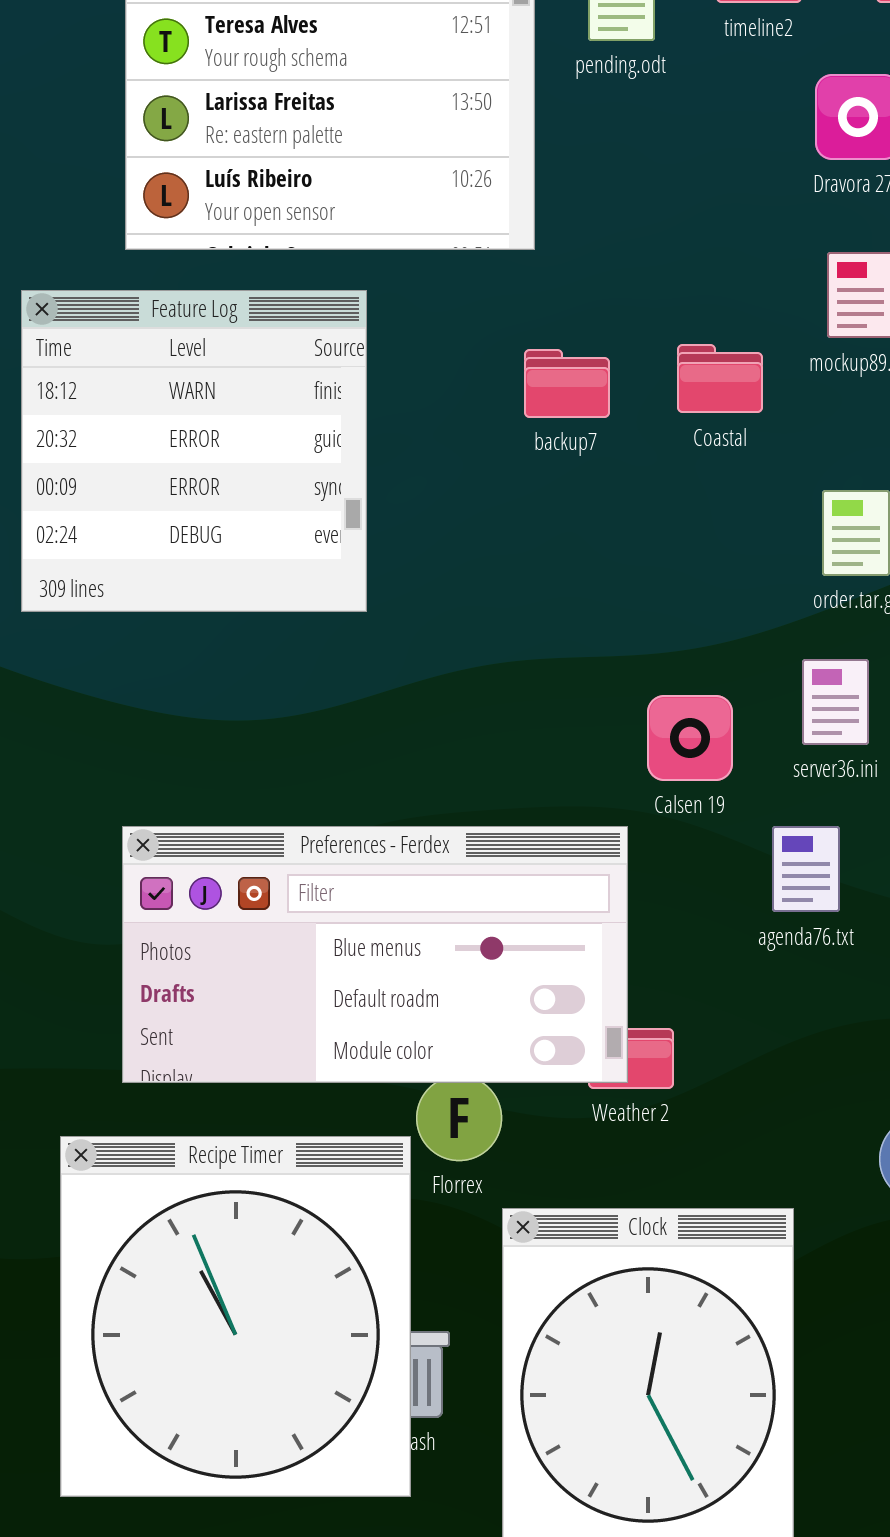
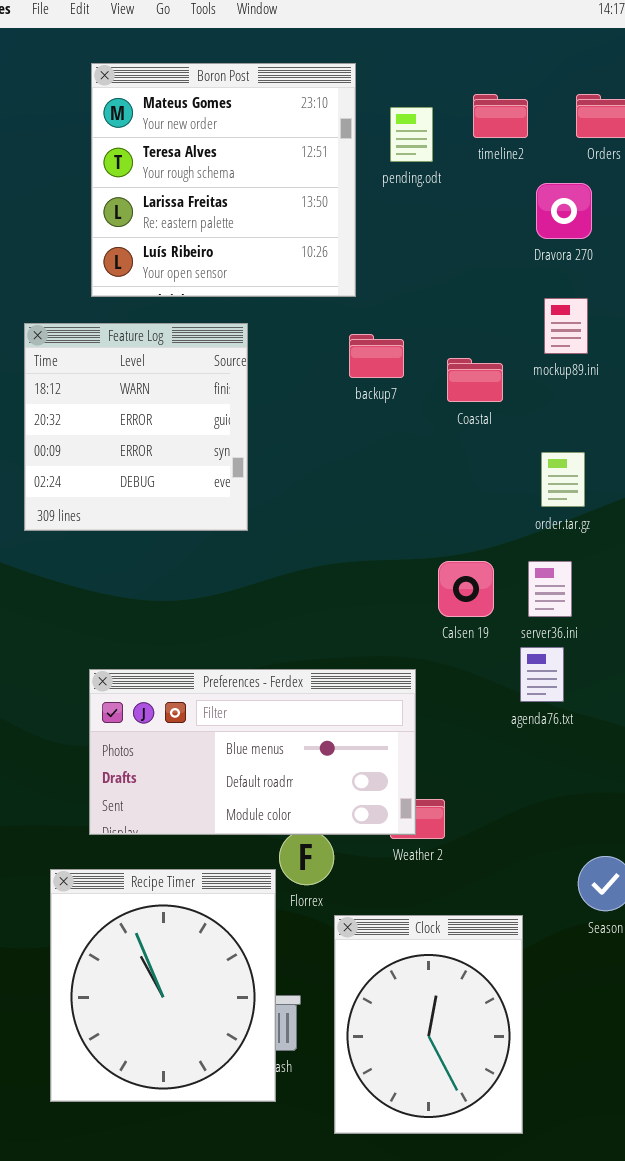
backup7: [524,349,610,418] -> [349,334,404,378], moved
Calsen 19: [647,695,733,781] -> [438,561,494,617], moved
agenda76.txt: [772,826,840,912] -> [520,647,564,702], moved

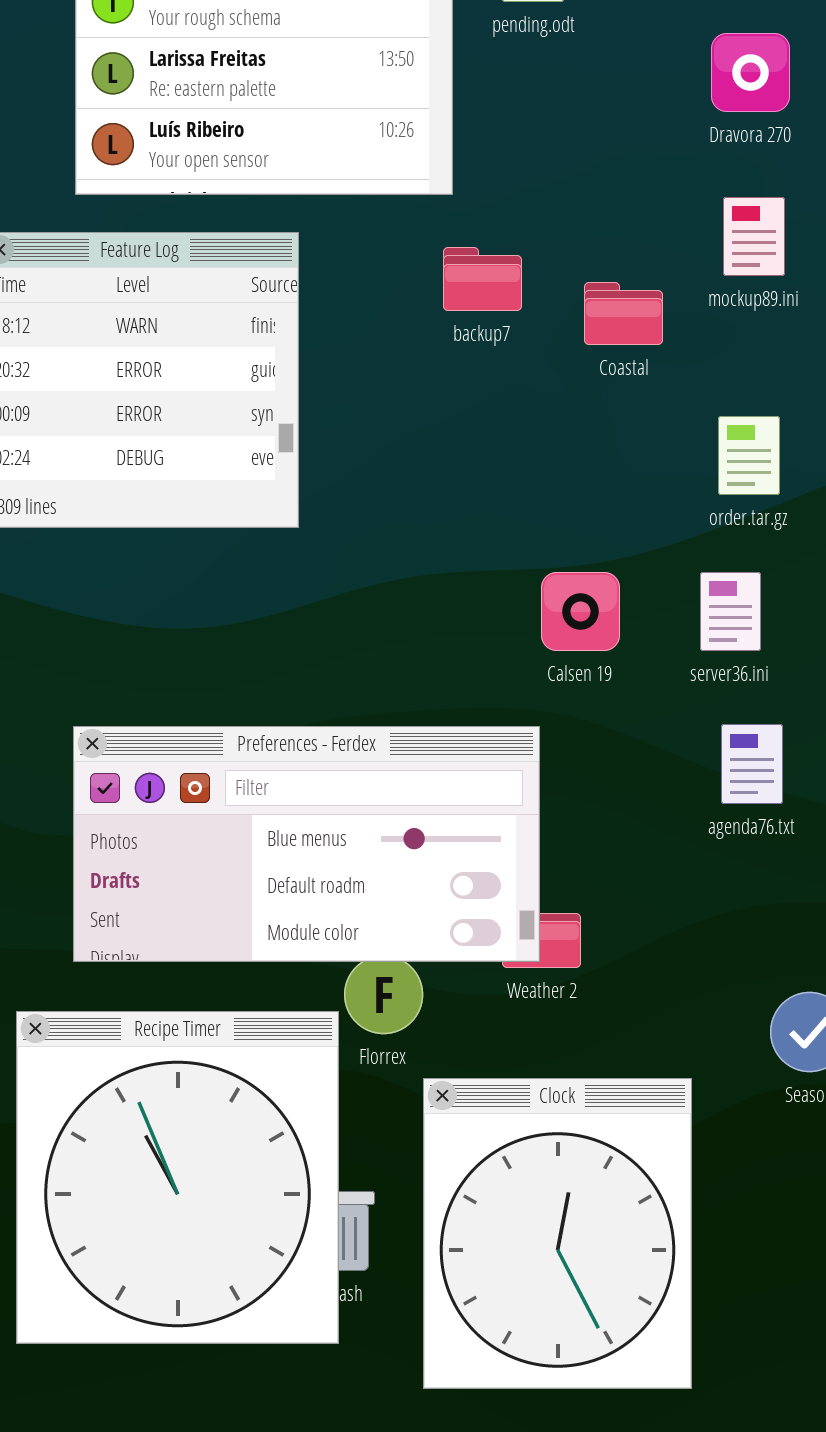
Calsen 19: [438,561,494,617] -> [541,572,620,651], moved
agenda76.txt: [520,647,564,702] -> [721,724,783,804], moved

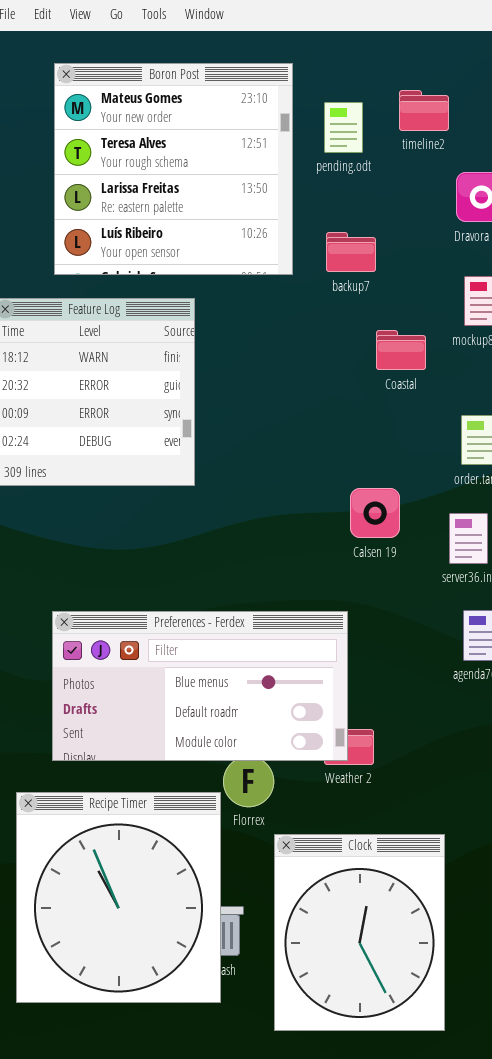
backup7: [443,247,522,311] -> [326,232,376,272], moved
Calsen 19: [541,572,620,651] -> [350,488,400,538], moved

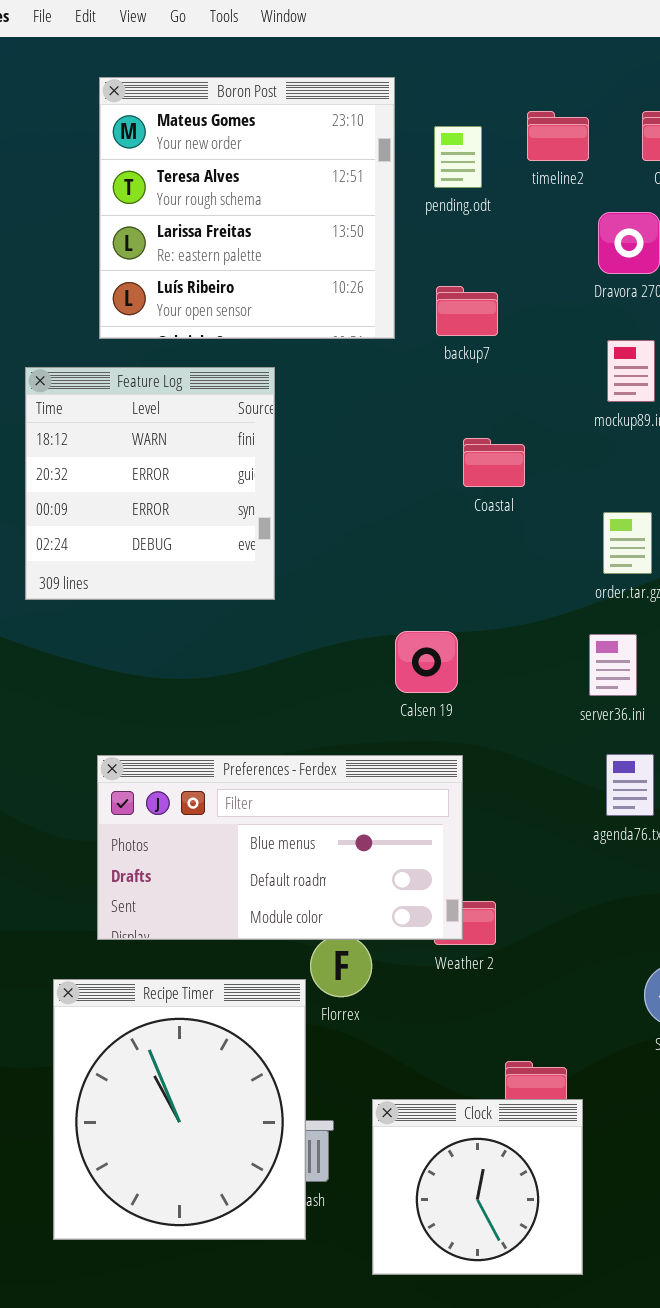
Coastal: [376,330,426,370] -> [463,438,525,487], moved
Calsen 19: [350,488,400,538] -> [395,631,458,693], moved
Clock: [274,834,445,1031] -> [372,1099,583,1275], resized

